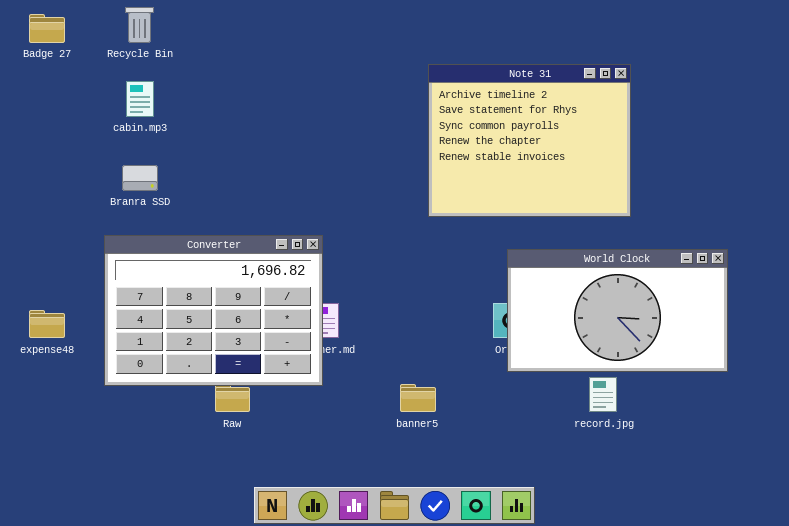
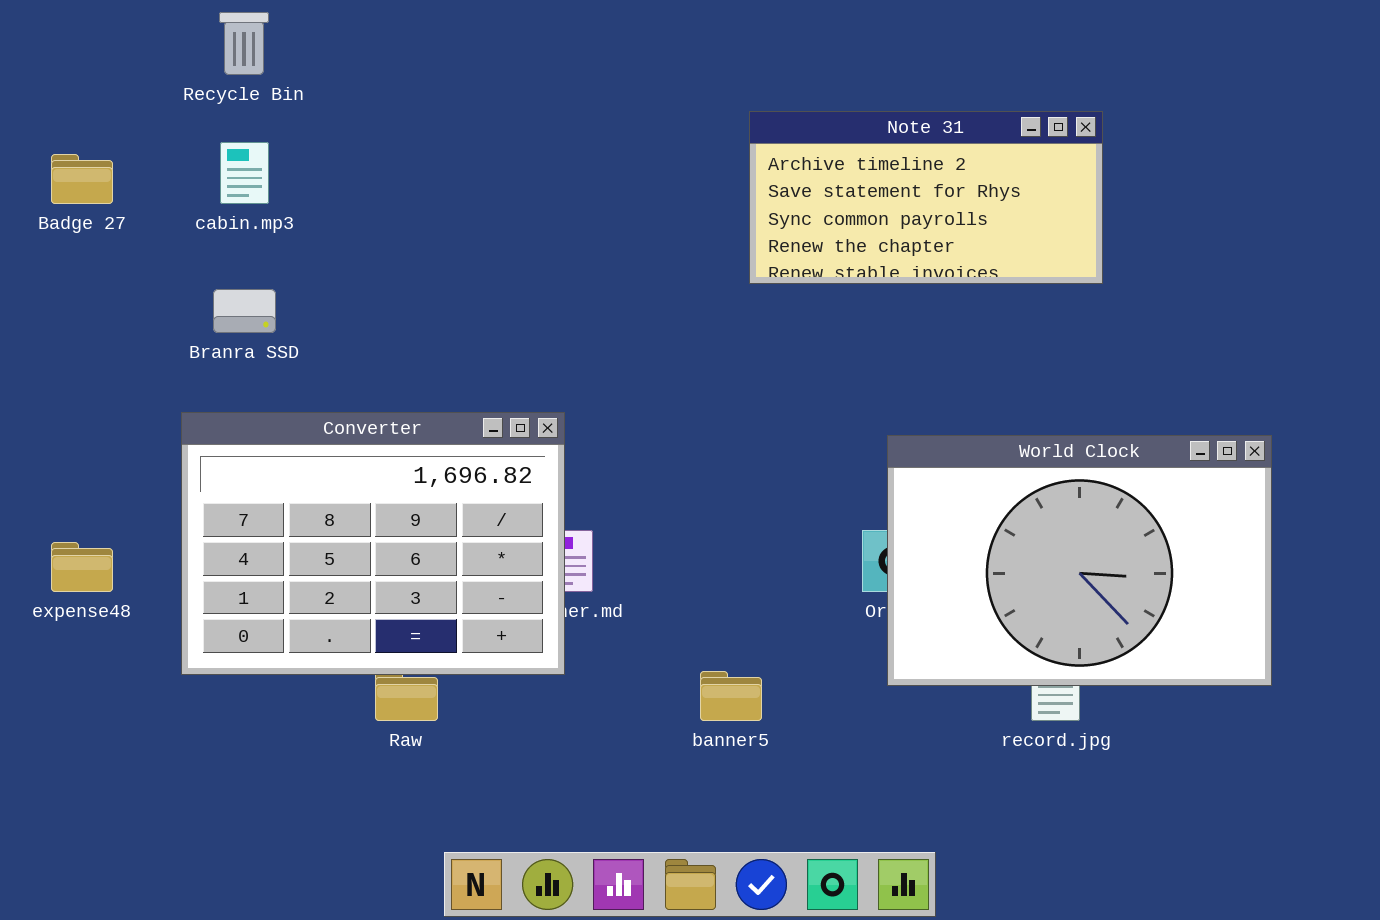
Badge 27: [29,14,65,43] -> [51,154,113,204], moved
Note 31: [428,64,631,217] -> [749,111,1103,284], resized
World Clock: [507,249,728,372] -> [887,435,1272,686], resized

